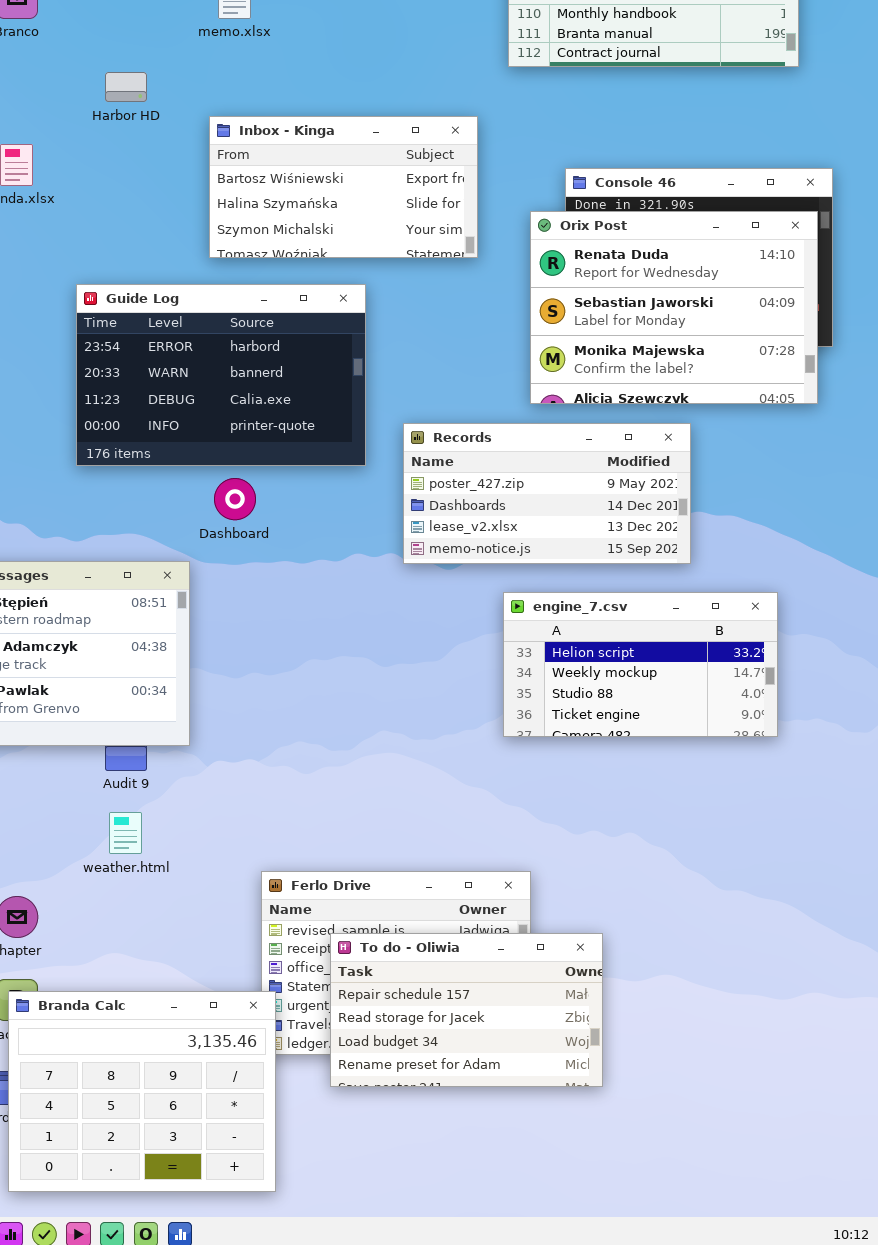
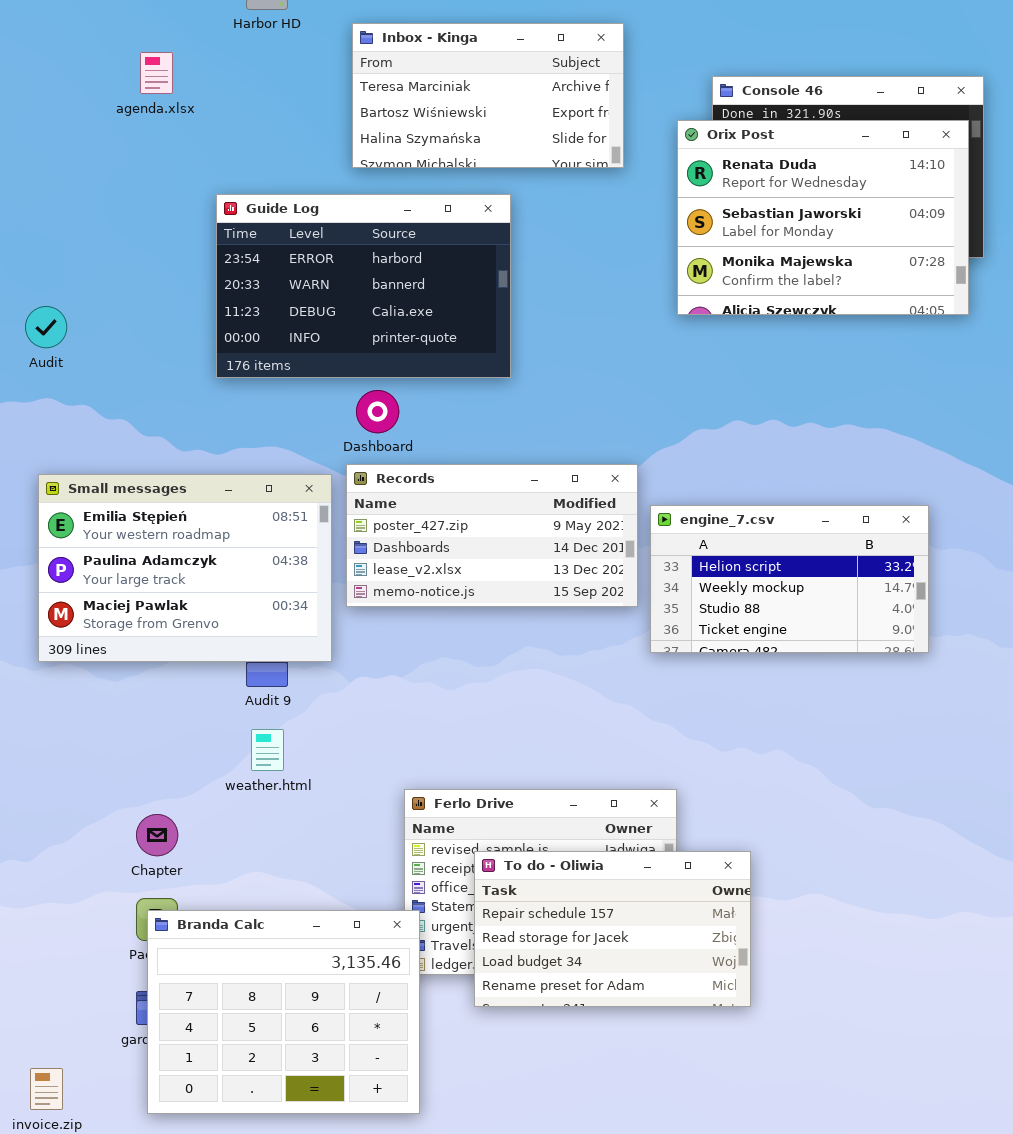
Inbox - Kinga: [209,116,478,258] -> [352,23,624,168], scrolled up 1 row
Records: [403,423,691,564] -> [346,464,638,607], moved

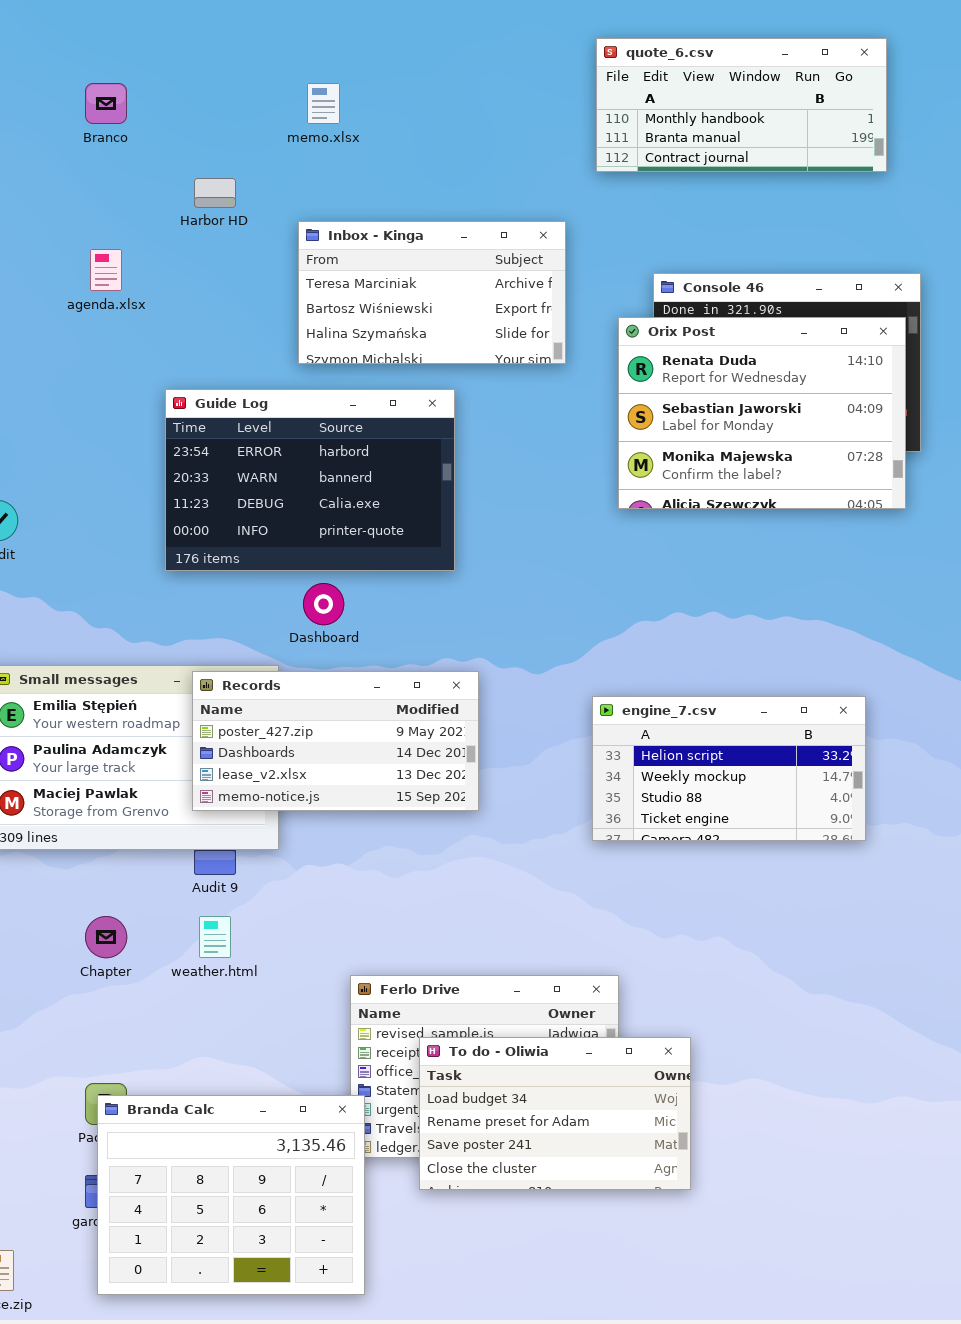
Records: [346,464,638,607] -> [192,671,479,811], moved
Chapter: [136,814,178,856] -> [85,916,127,958], moved
To do - Oliwia: [474,851,751,1007] -> [419,1037,691,1190], scrolled down 2 rows

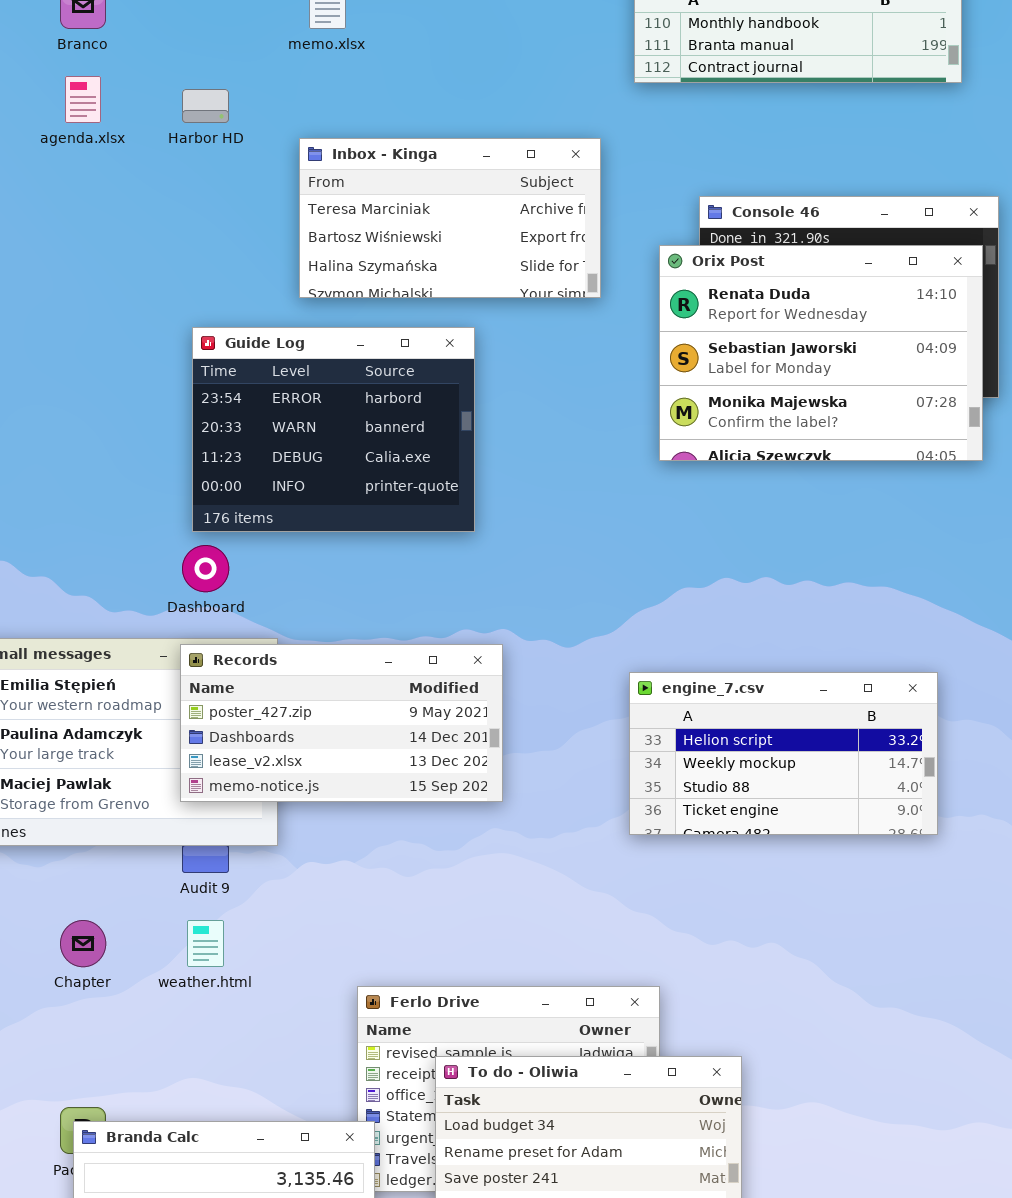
agenda.xlsx: [90,249,122,291] -> [65,76,101,123], moved
Guide Log: [165,389,455,571] -> [192,327,475,532], resized
Dashboard: [303,583,344,625] -> [182,545,229,592], moved

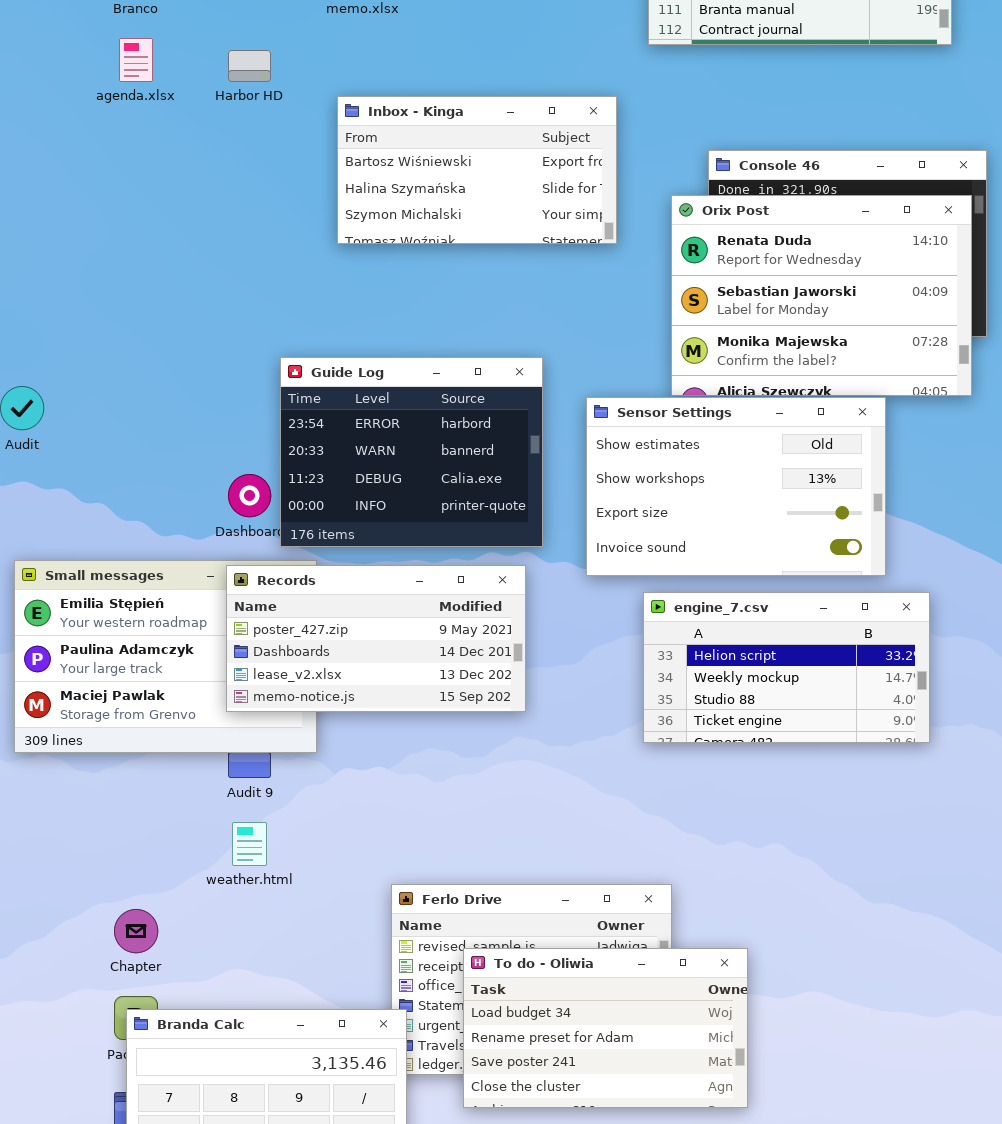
Inbox - Kinga: [299,138,601,298] -> [337,96,617,244], scrolled down 1 row
Guide Log: [192,327,475,532] -> [280,357,543,547], moved
Sensor Settings: none -> [586,397,886,576], opened
Chapter: [60,920,106,967] -> [114,909,158,953], moved

